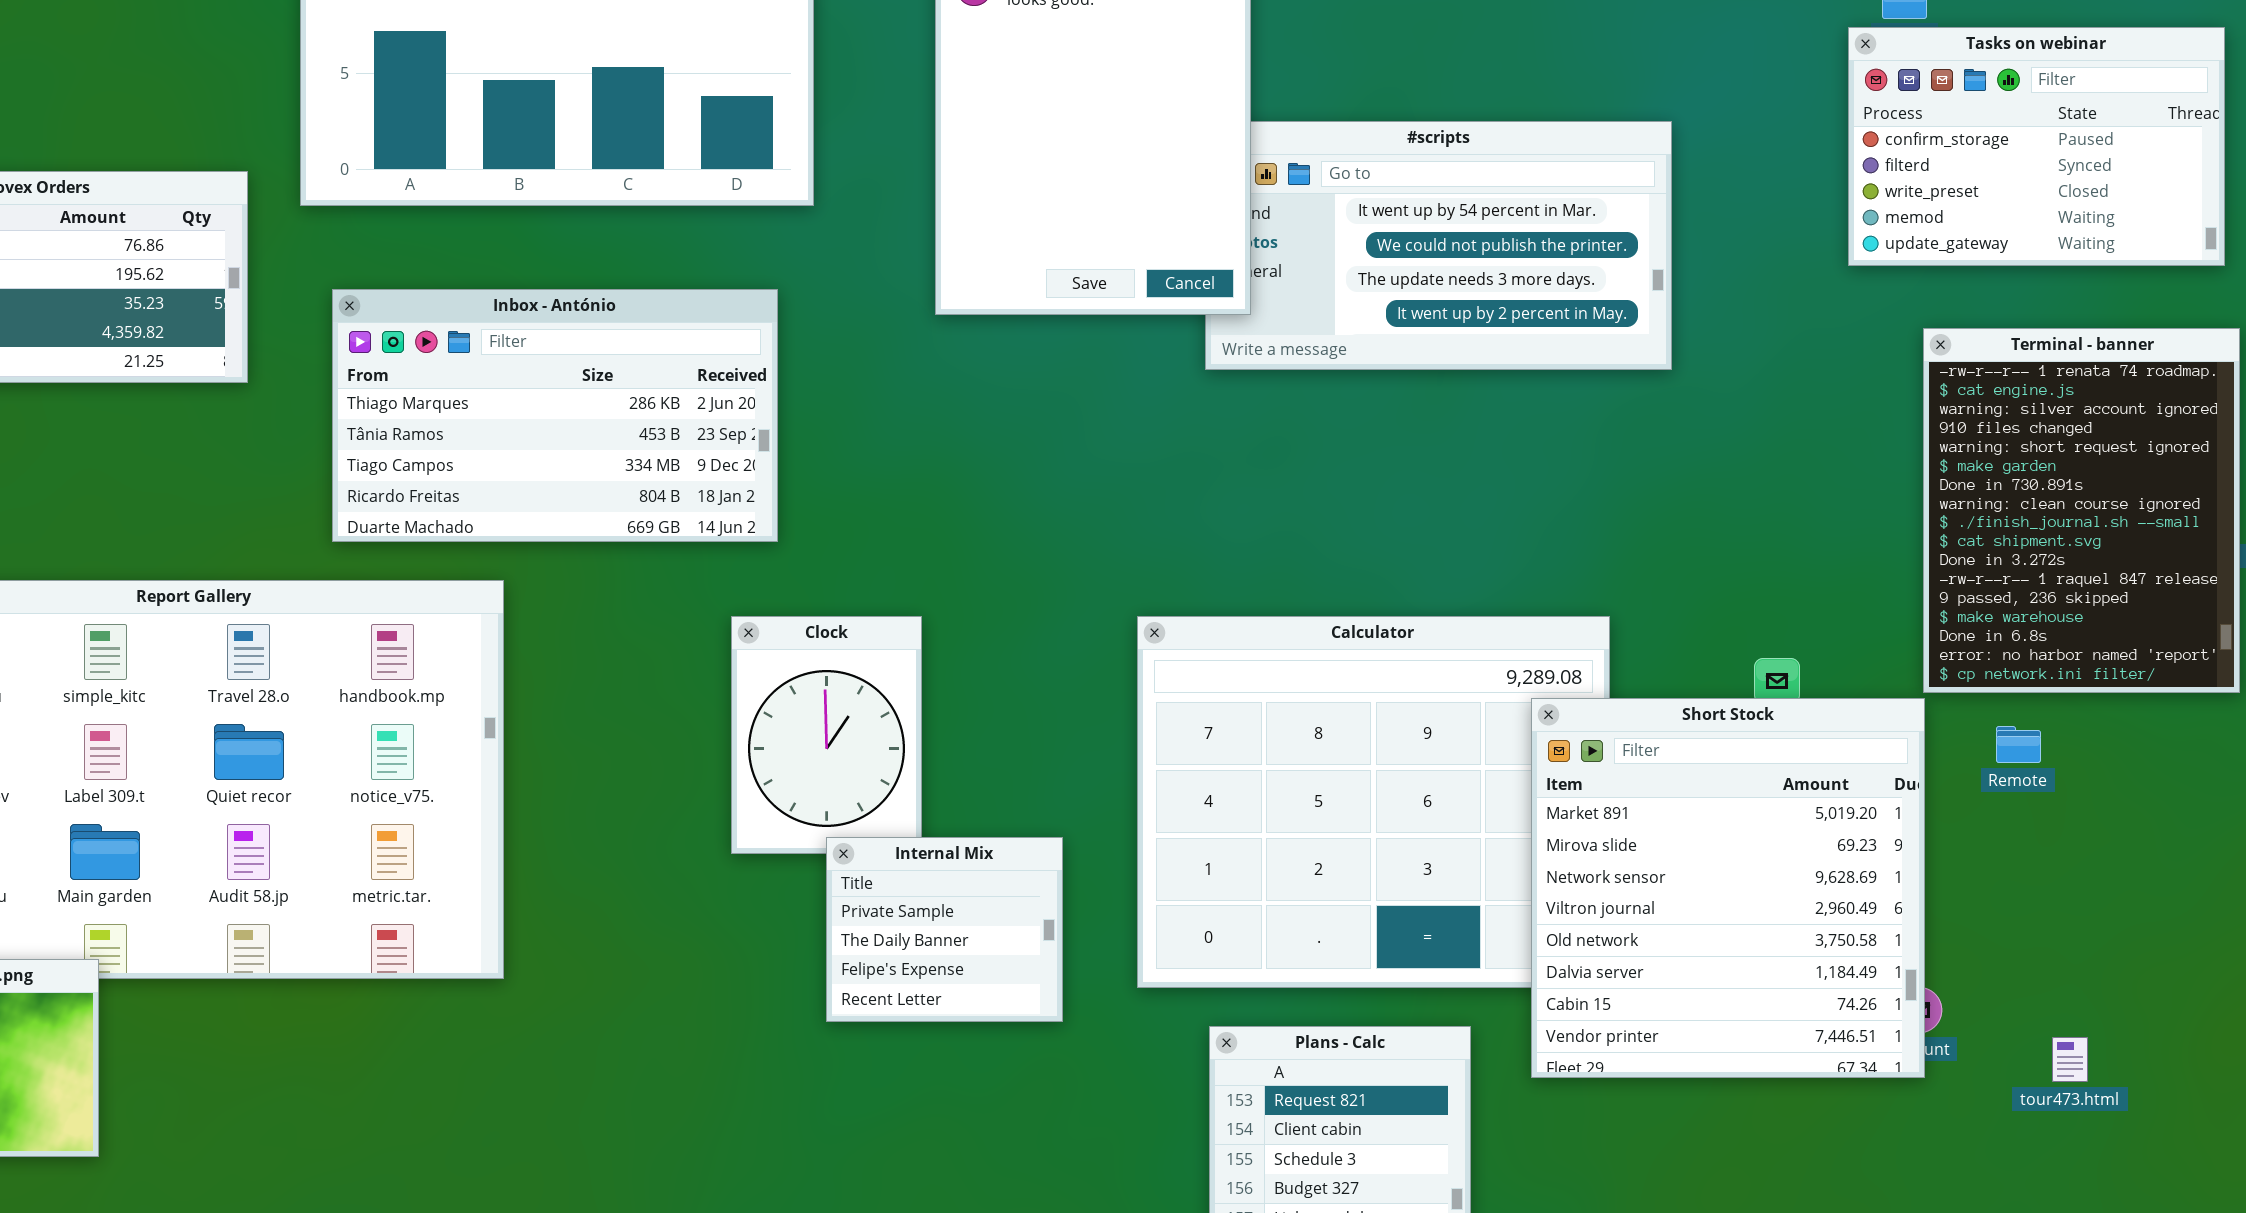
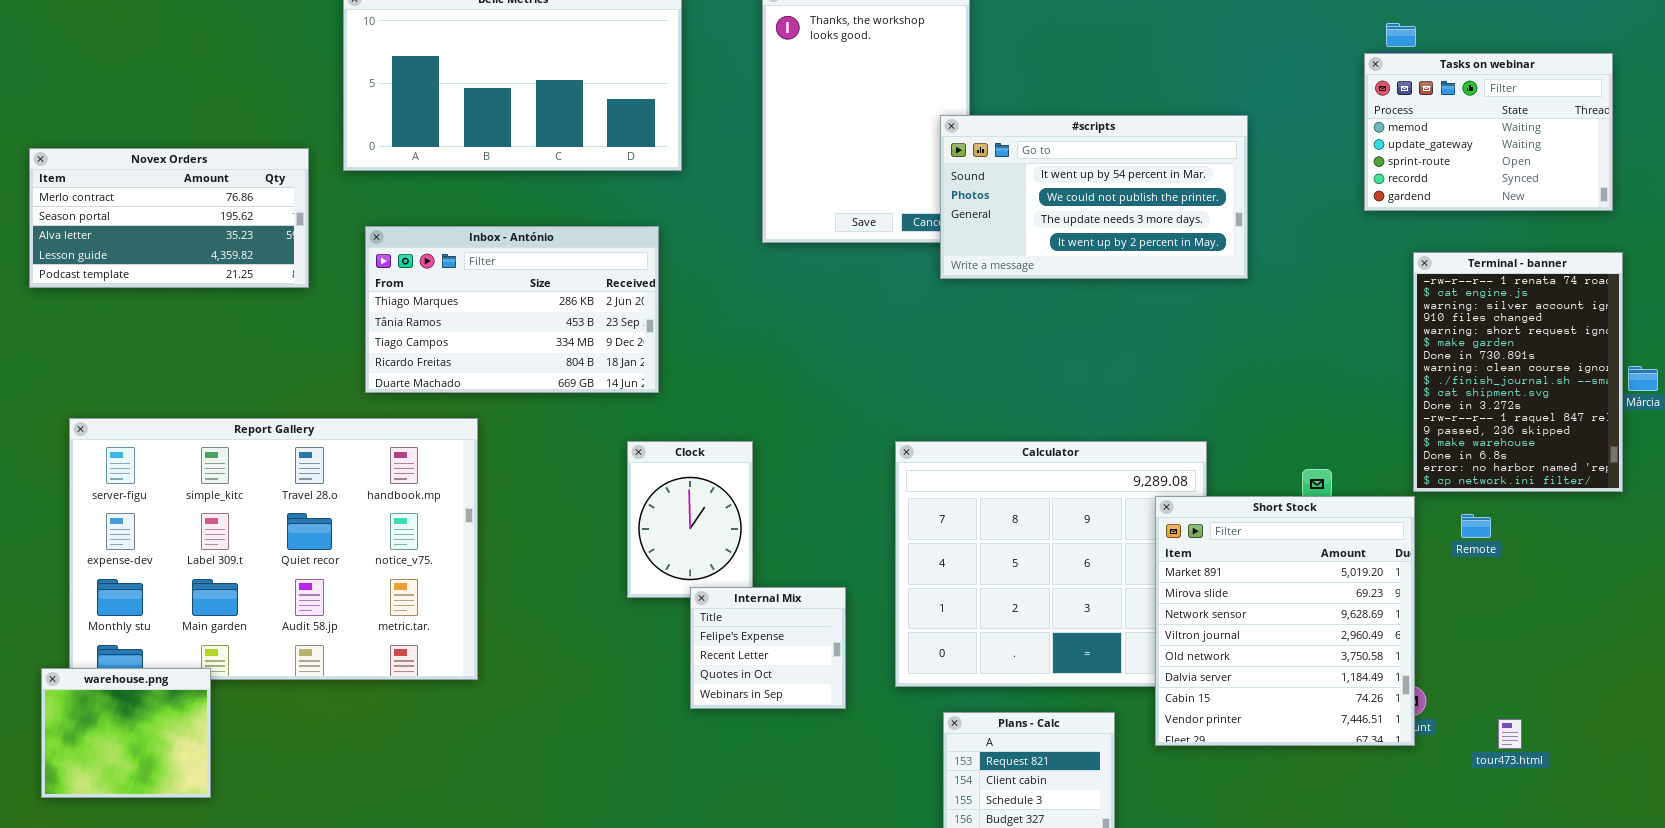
Tasks on webinar: [1848,27,2225,266] -> [1364,53,1613,211], scrolled down 3 rows
#scripts: [1205,121,1672,370] -> [940,115,1248,279], raised
Internal Mix: [826,837,1063,1022] -> [690,587,846,709], scrolled down 2 rows

